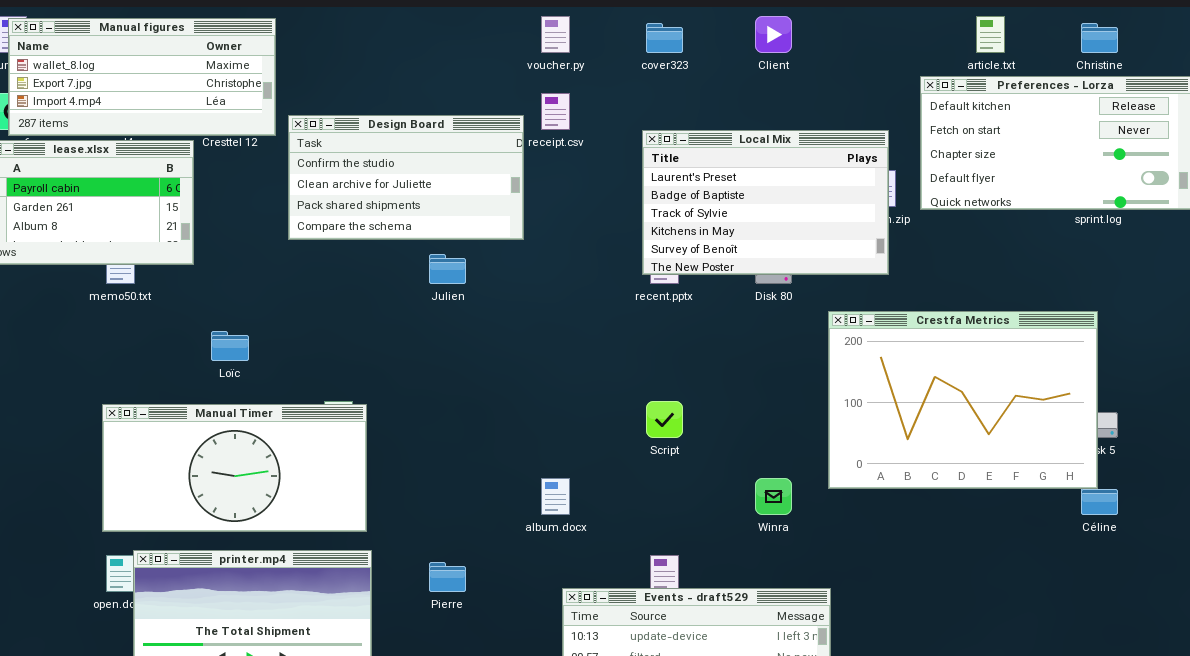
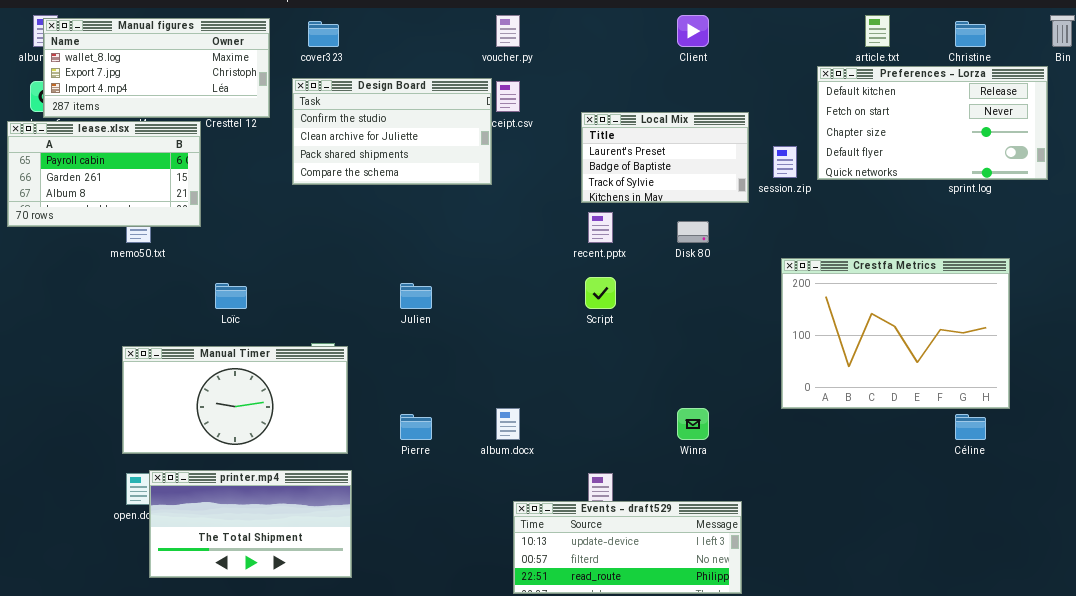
cover323: [646,23,683,53] -> [308,21,339,47], moved
Design Board: [288,115,524,240] -> [292,78,492,185], moved
Local Mix: [642,130,889,275] -> [581,112,749,203], resized
Julien: [429,254,466,284] -> [400,283,432,309], moved
Crestfa Metrics: [828,311,1098,489] -> [781,258,1010,409], moved
Script: [646,401,683,438] -> [585,277,616,309], moved
Pierre: [429,562,466,592] -> [400,414,432,440], moved

